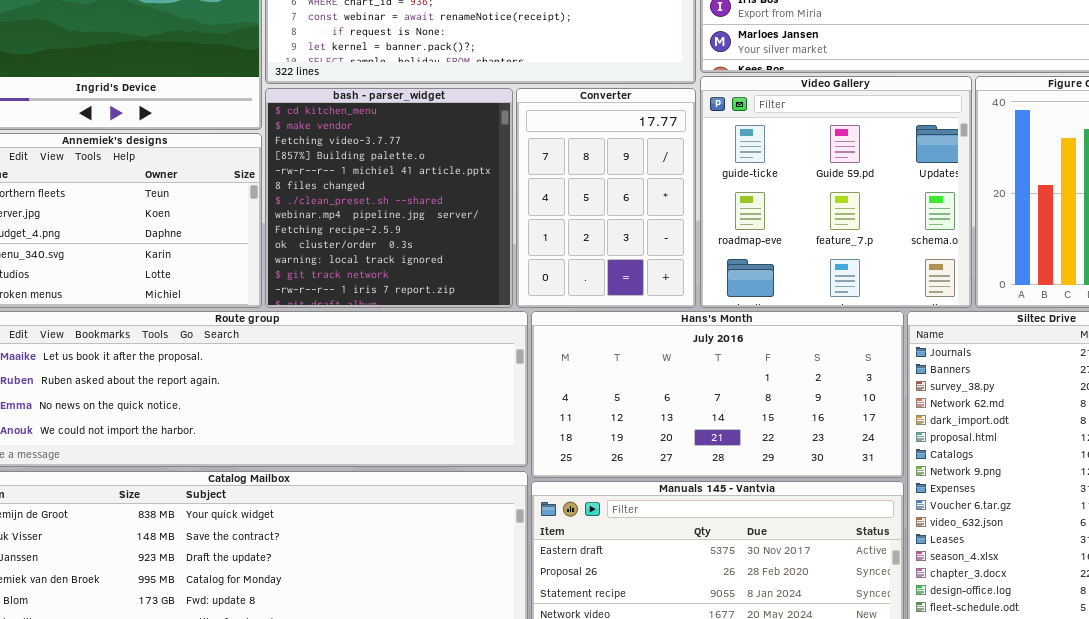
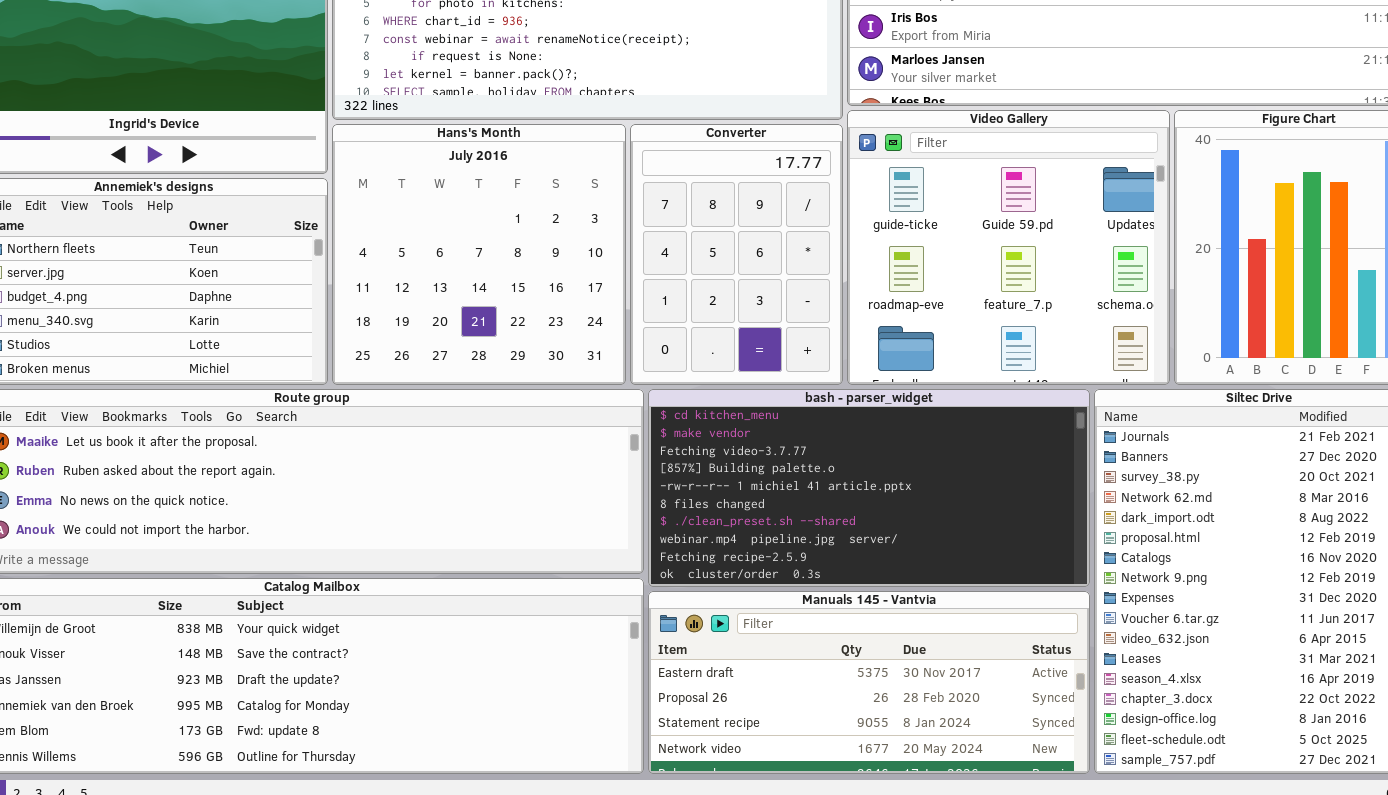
bash - parser_widget: [265,88,513,308] -> [648,389,1090,587], moved, resized
Hans's Month: [531,311,904,478] -> [332,124,626,385], moved, resized

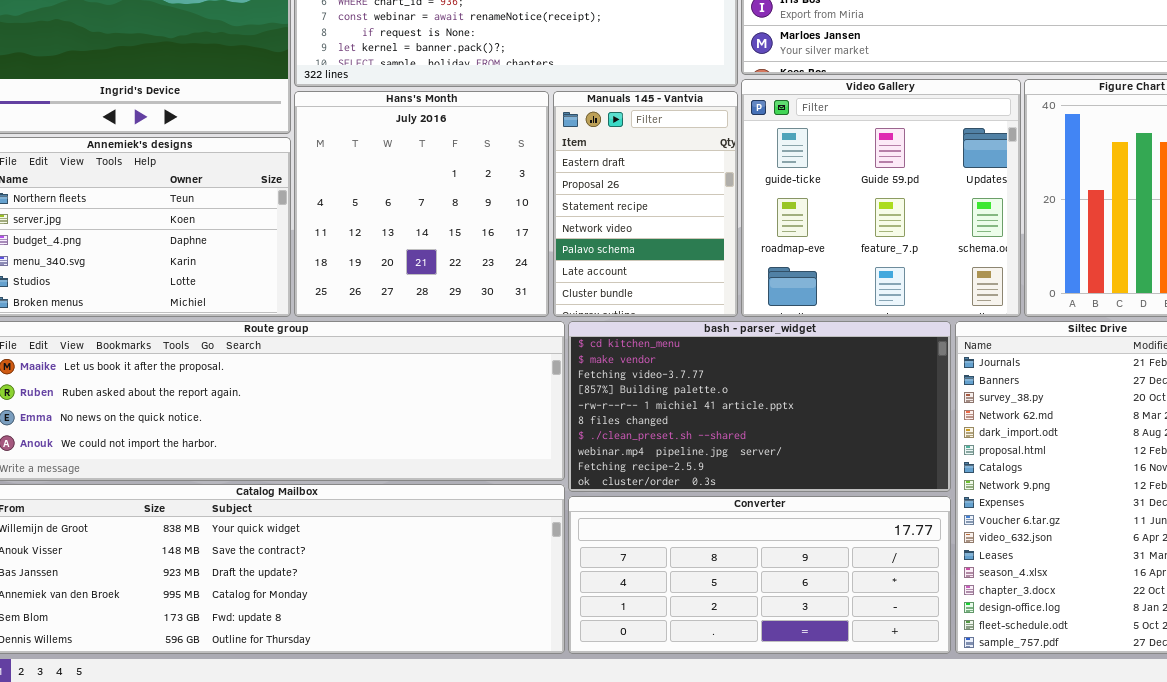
Converter: [630,124,843,385] -> [568,496,951,654], moved, resized
Manuals 145 - Vantvia: [648,591,1090,774] -> [553,91,738,317], moved, resized

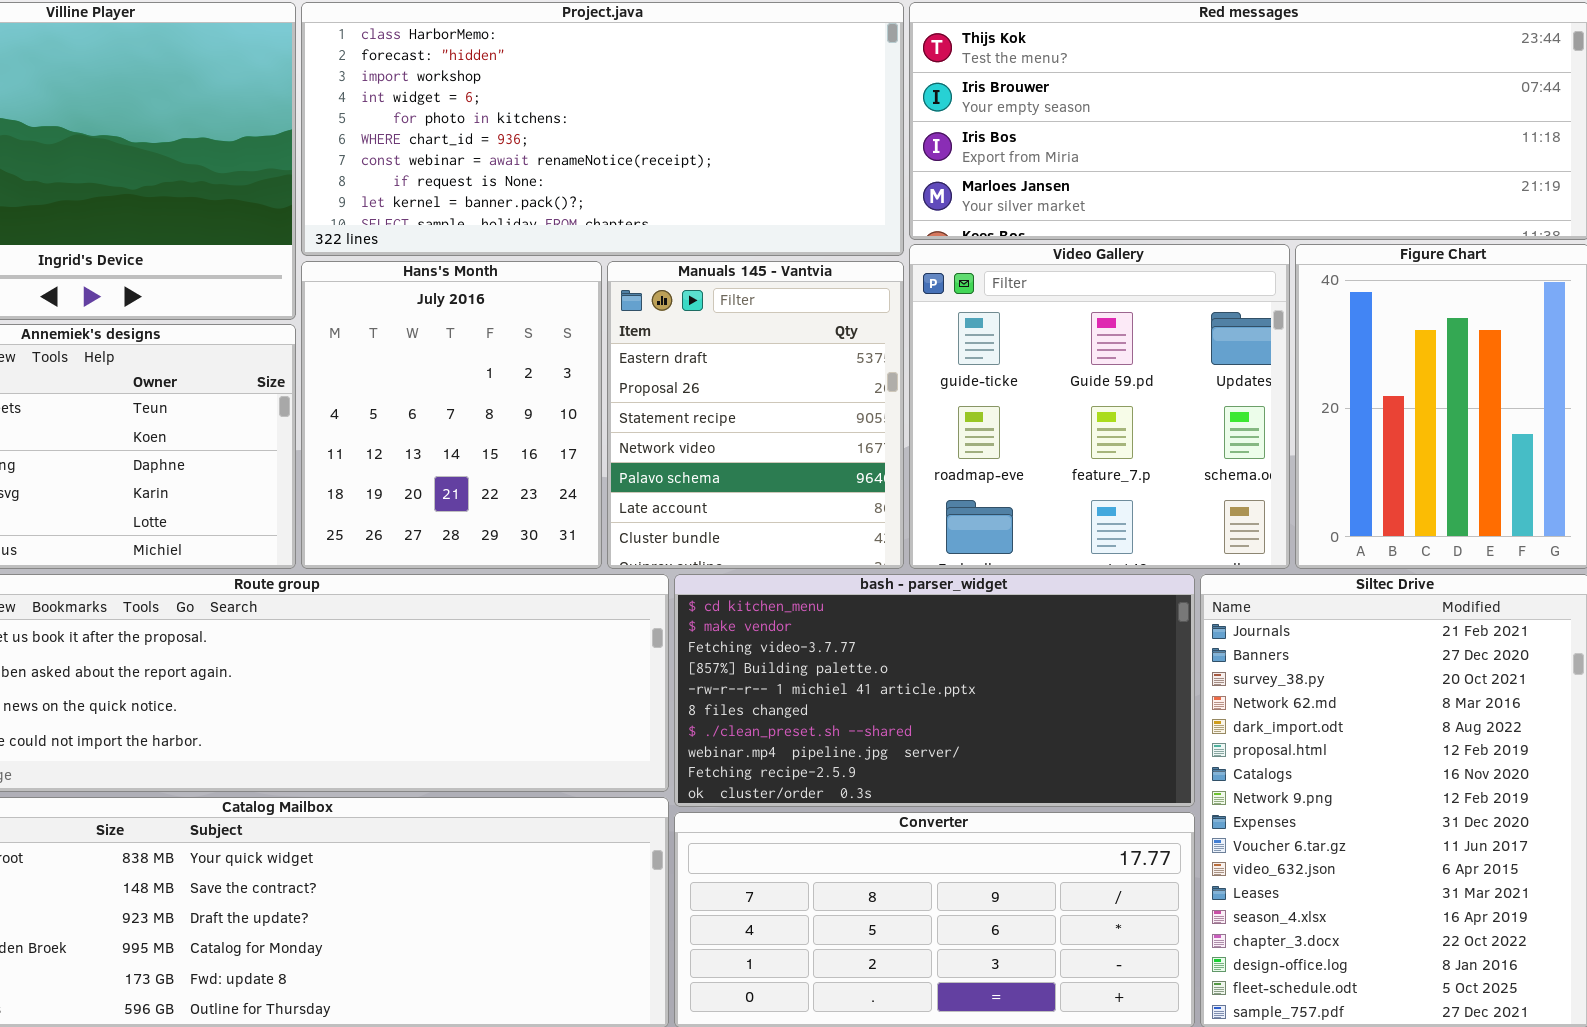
Hans's Month: [294,91,549,317] -> [301,261,602,569], resized
Manuals 145 - Vantvia: [553,91,738,317] -> [607,261,904,569], resized

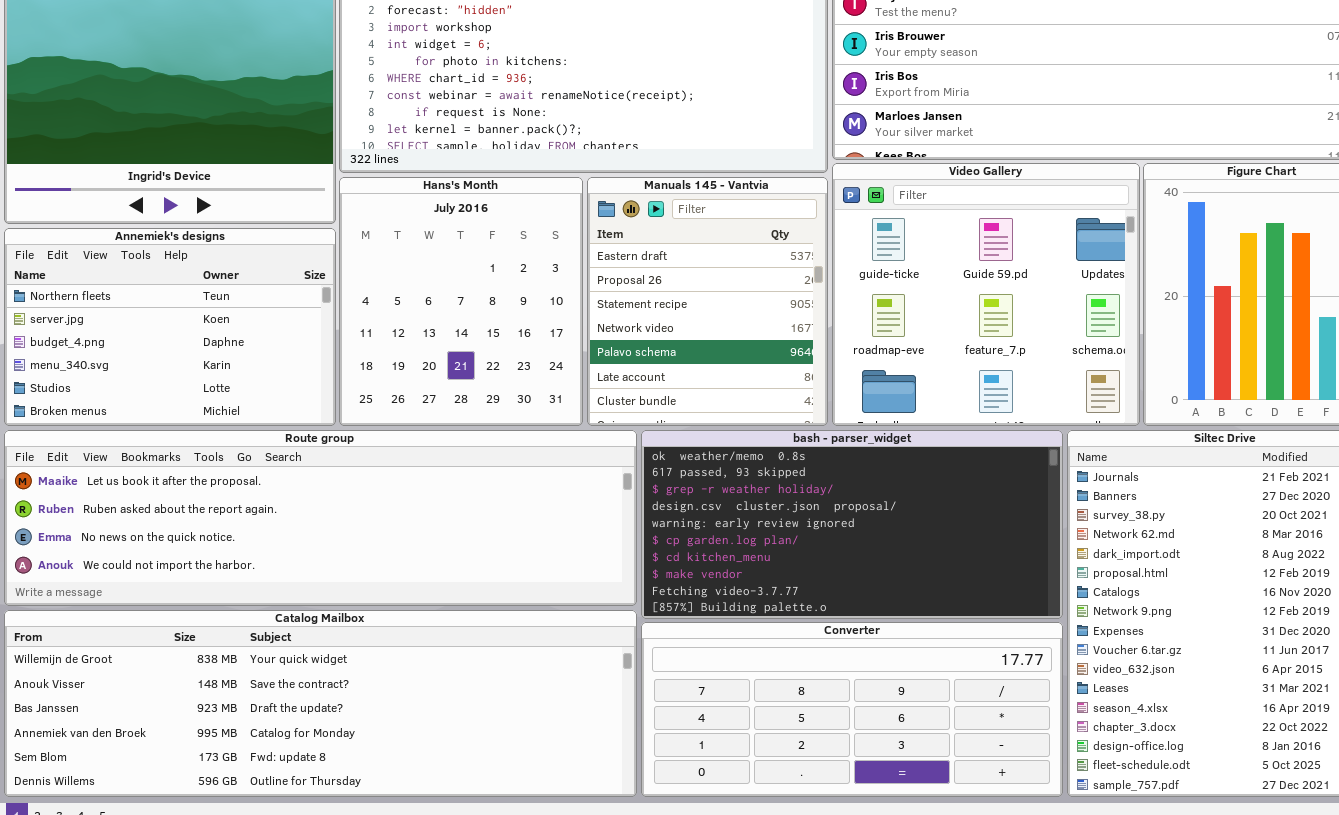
bash - parser_widget: [674,574,1195,807] -> [641,430,1063,619], scrolled up 6 rows

